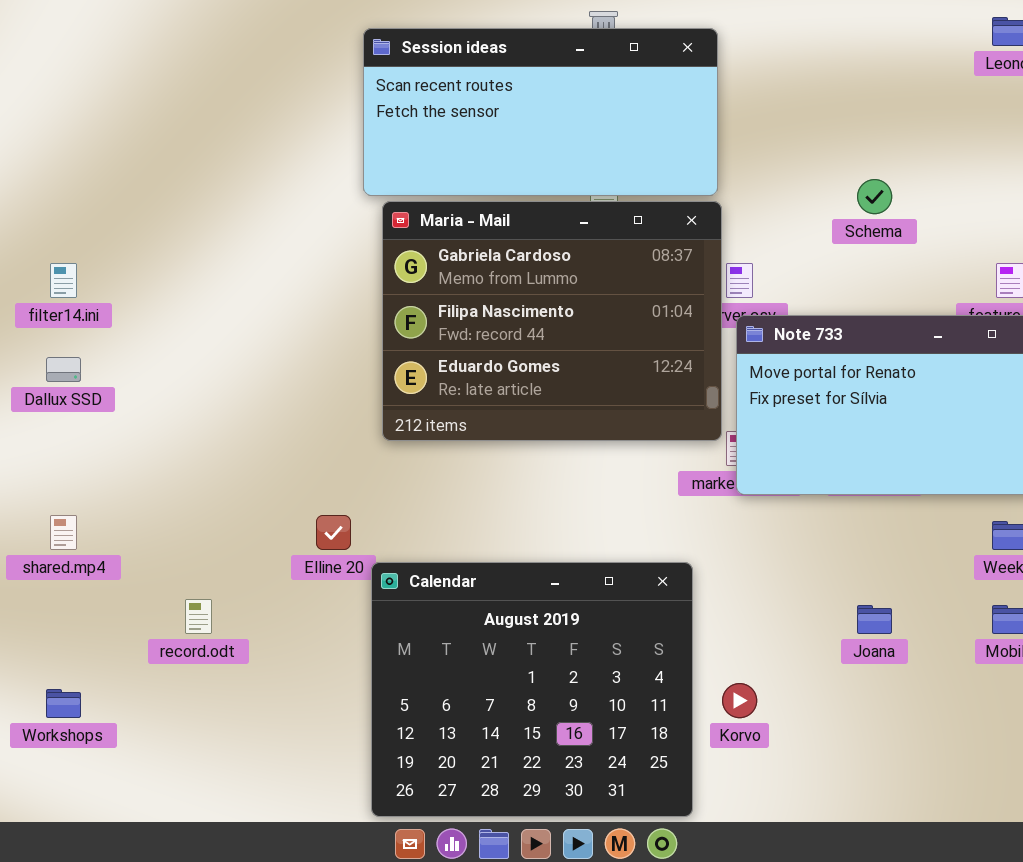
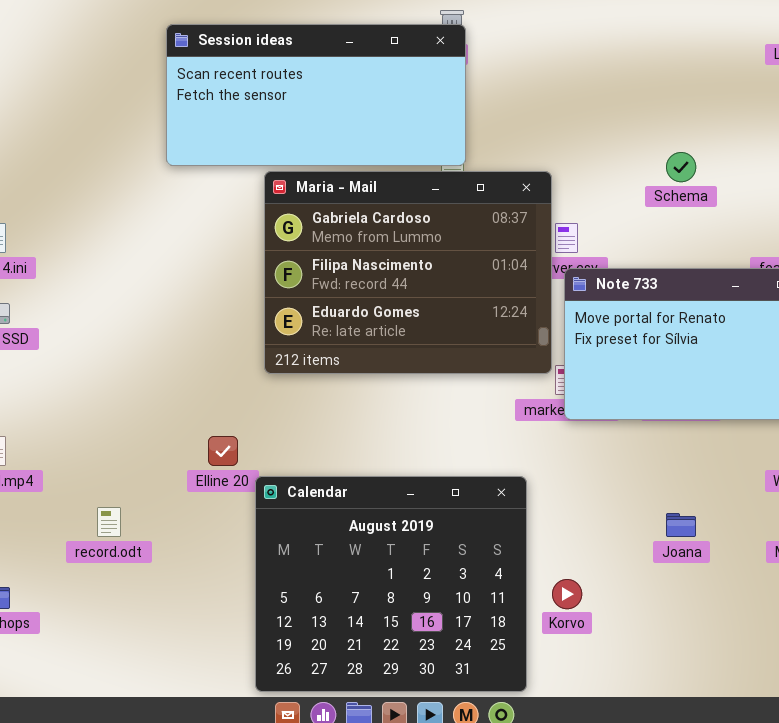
Session ideas: [363,28,718,196] -> [166,24,466,166], moved

